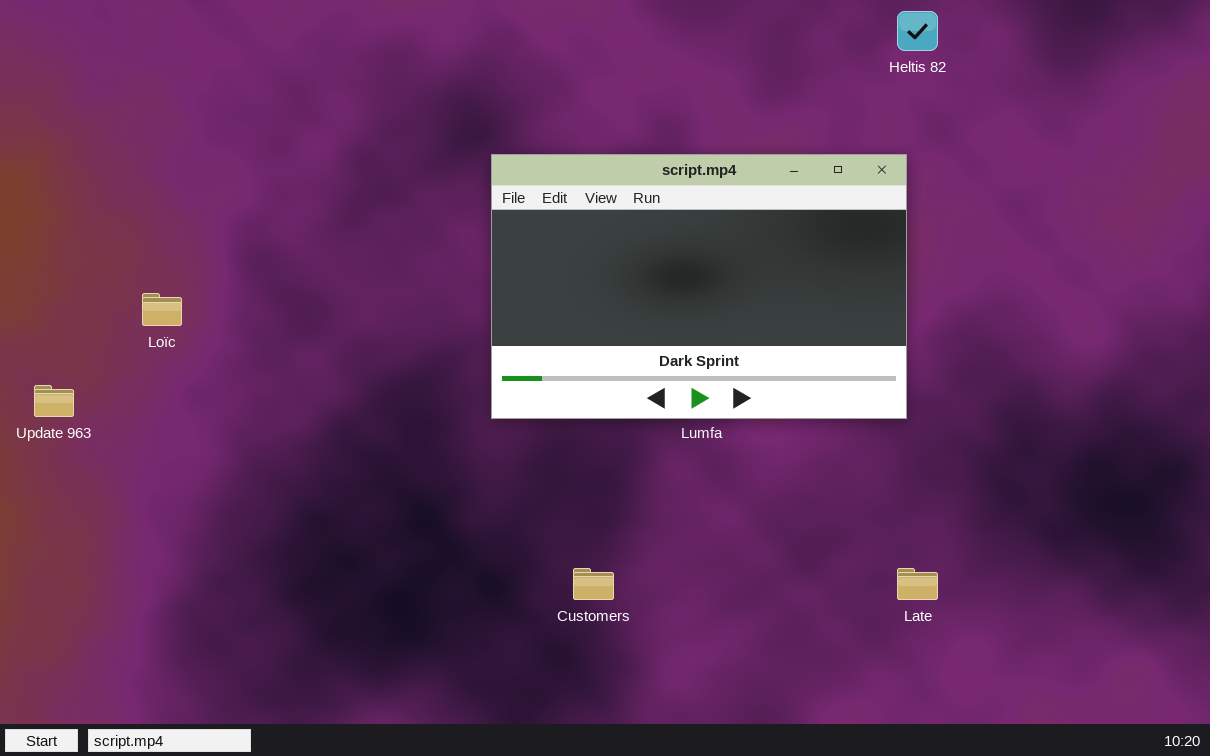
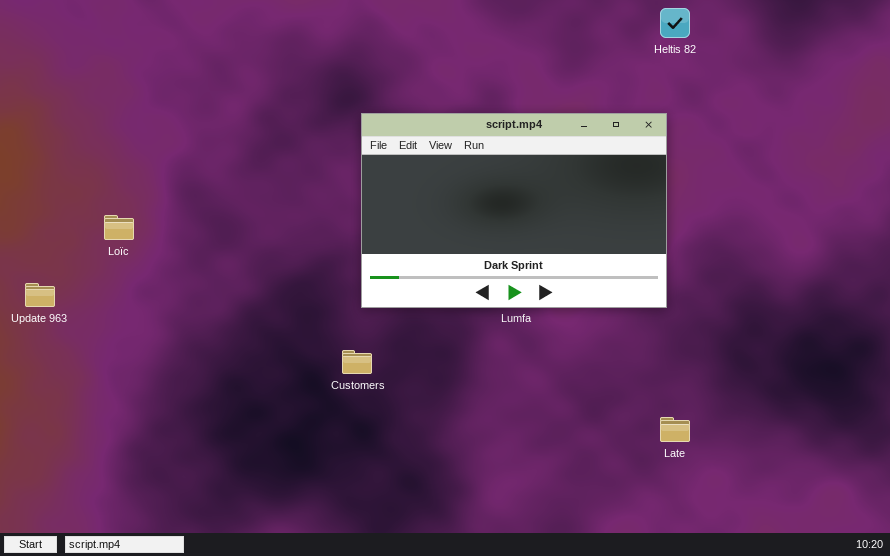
Customers: [573,568,614,600] -> [342,350,372,374], moved

